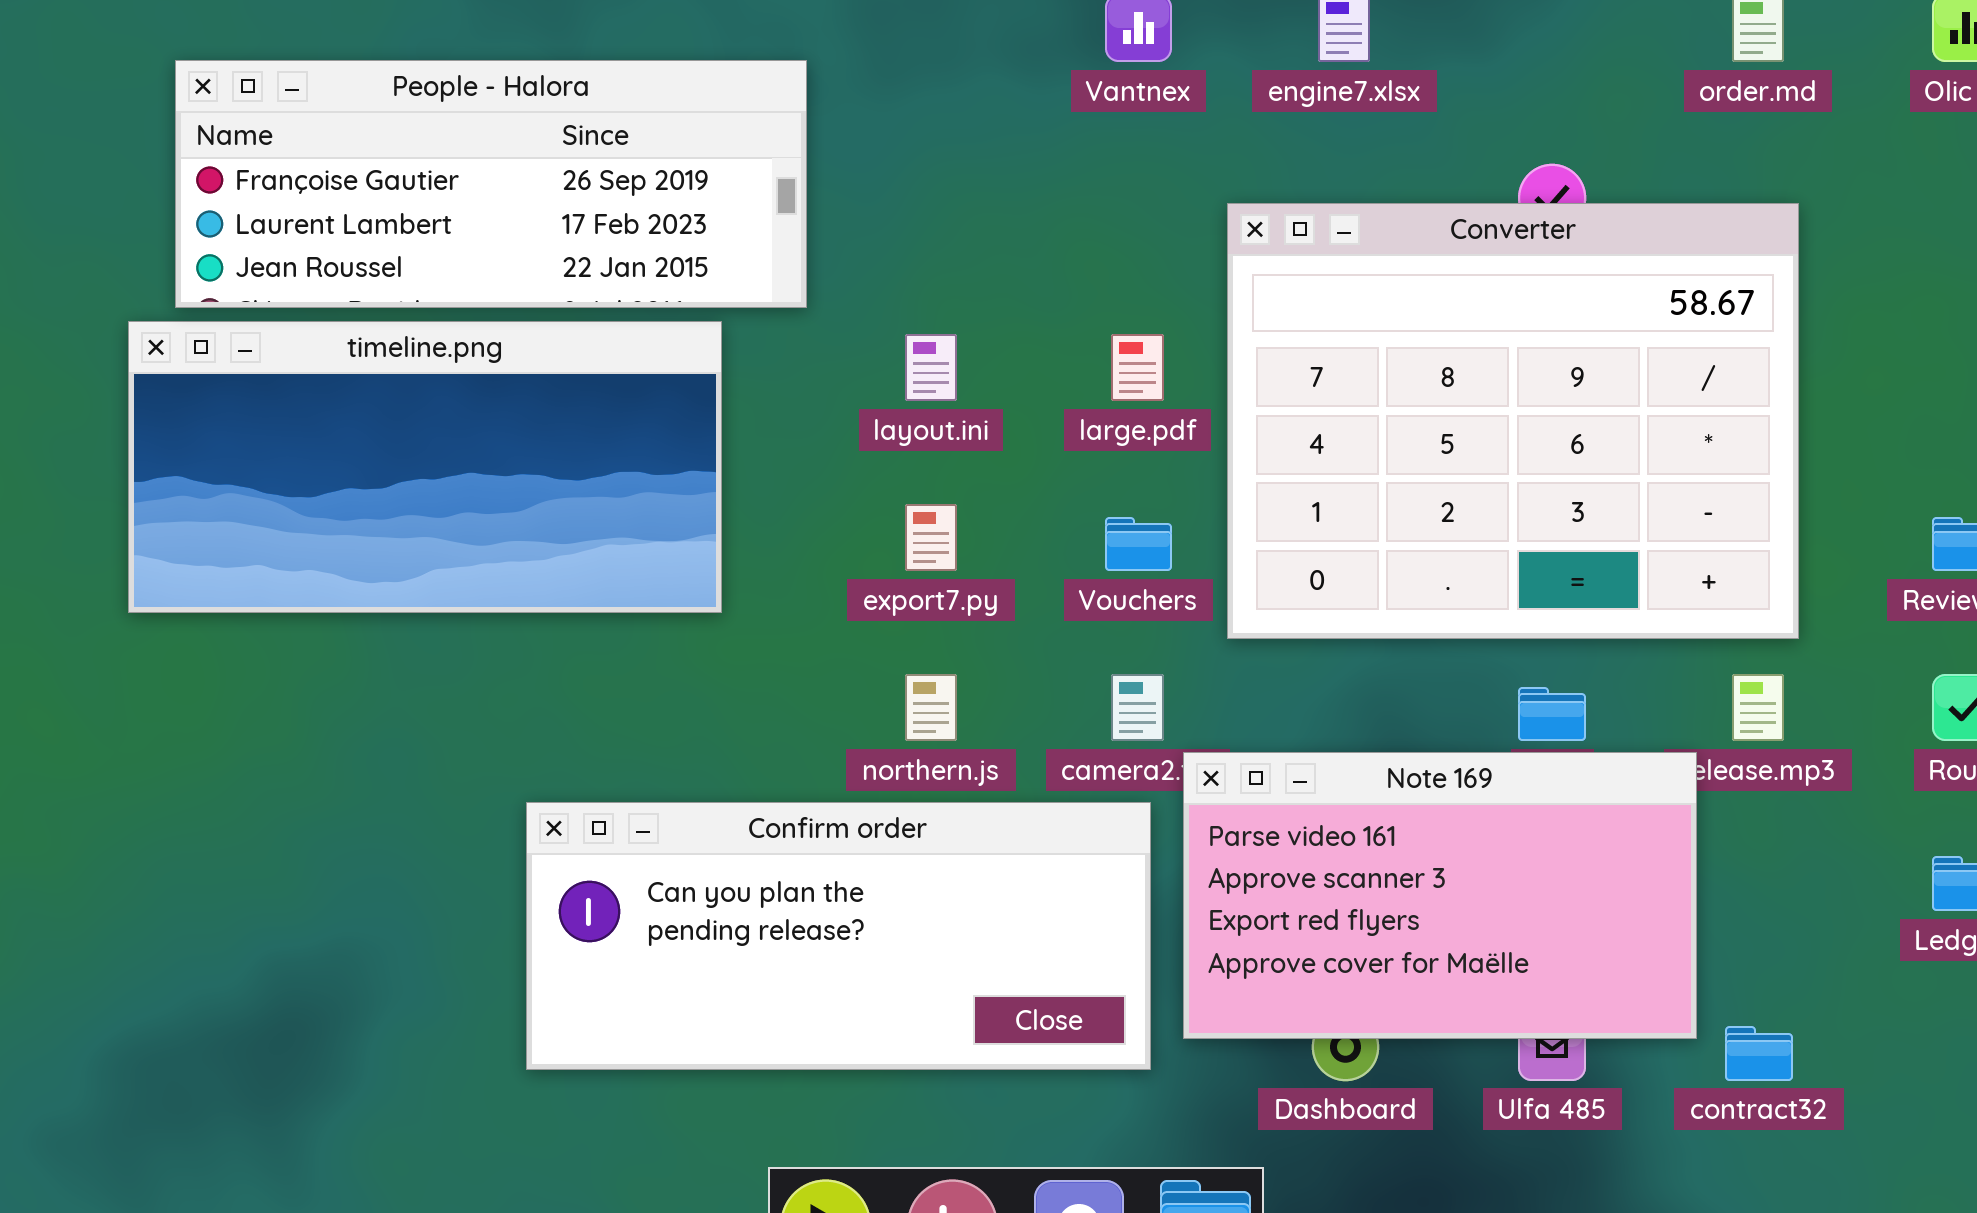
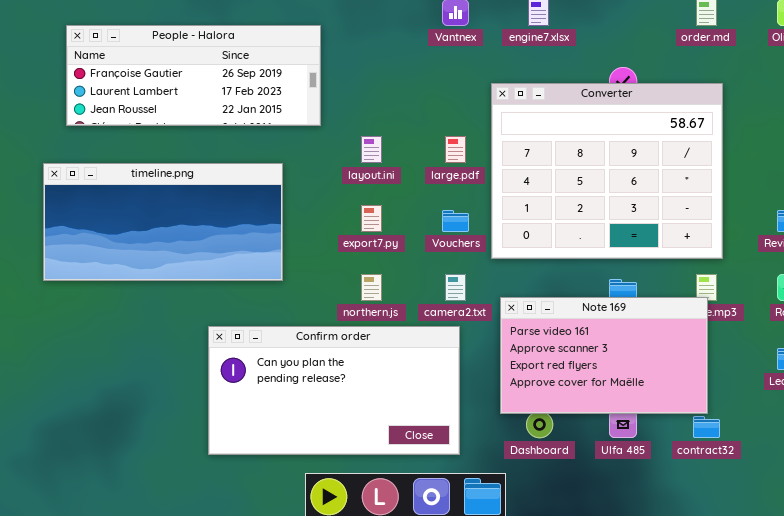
timeline.png: [128,321,722,613] -> [43,163,283,281], moved
Note 169: [1183,752,1697,1039] -> [500,297,708,414], moved
Confirm order: [526,802,1151,1070] -> [208,326,460,455], resized

